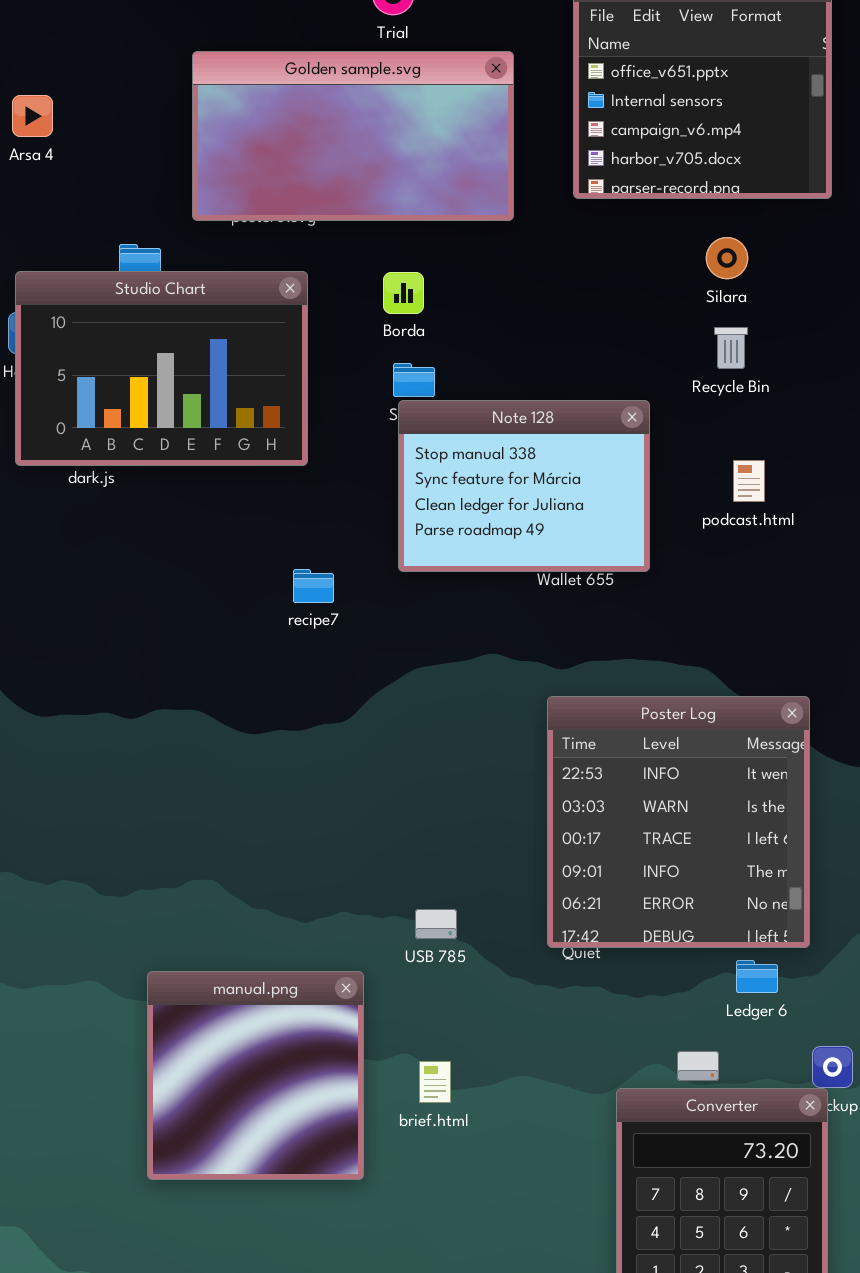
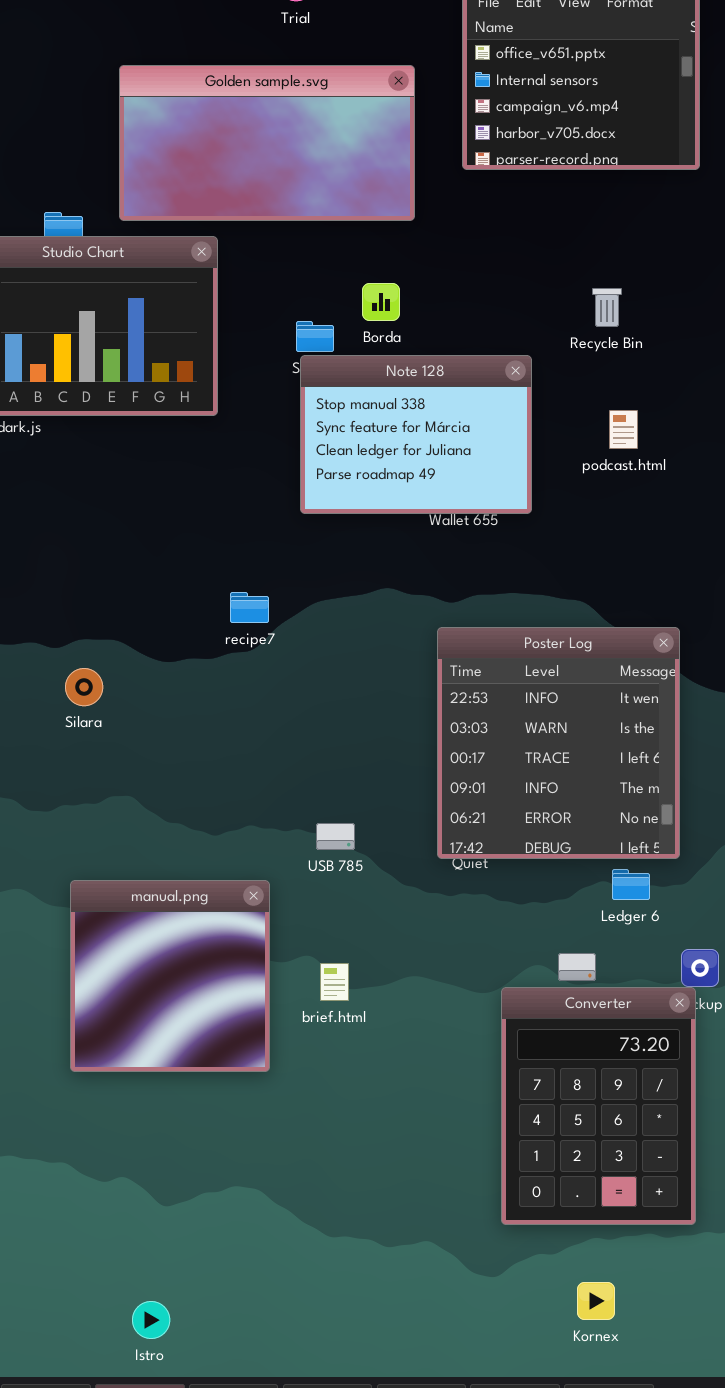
Golden sample.svg: [192,51,514,221] -> [119,65,415,221], moved
Silara: [706,237,748,279] -> [65,668,103,706], moved
Borda: [383,272,424,314] -> [362,283,400,321], moved
recipe7: [293,569,334,603] -> [230,592,269,623], moved

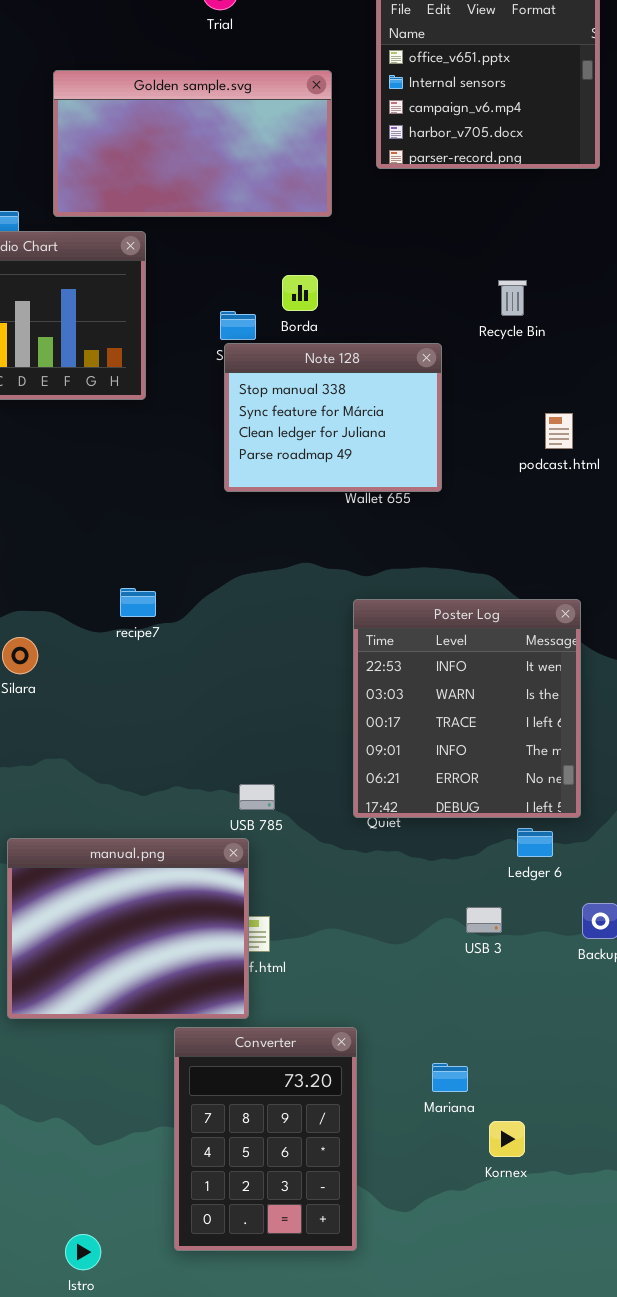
podcast.html: [609,410,638,449] -> [545,413,573,449], moved
recipe7: [230,592,269,623] -> [120,588,156,617], moved
manual.png: [70,880,270,1072] -> [7,838,249,1019], resized
Converter: [501,987,696,1225] -> [174,1027,357,1251], moved
Kornex: [577,1282,615,1320] -> [489,1121,525,1157], moved

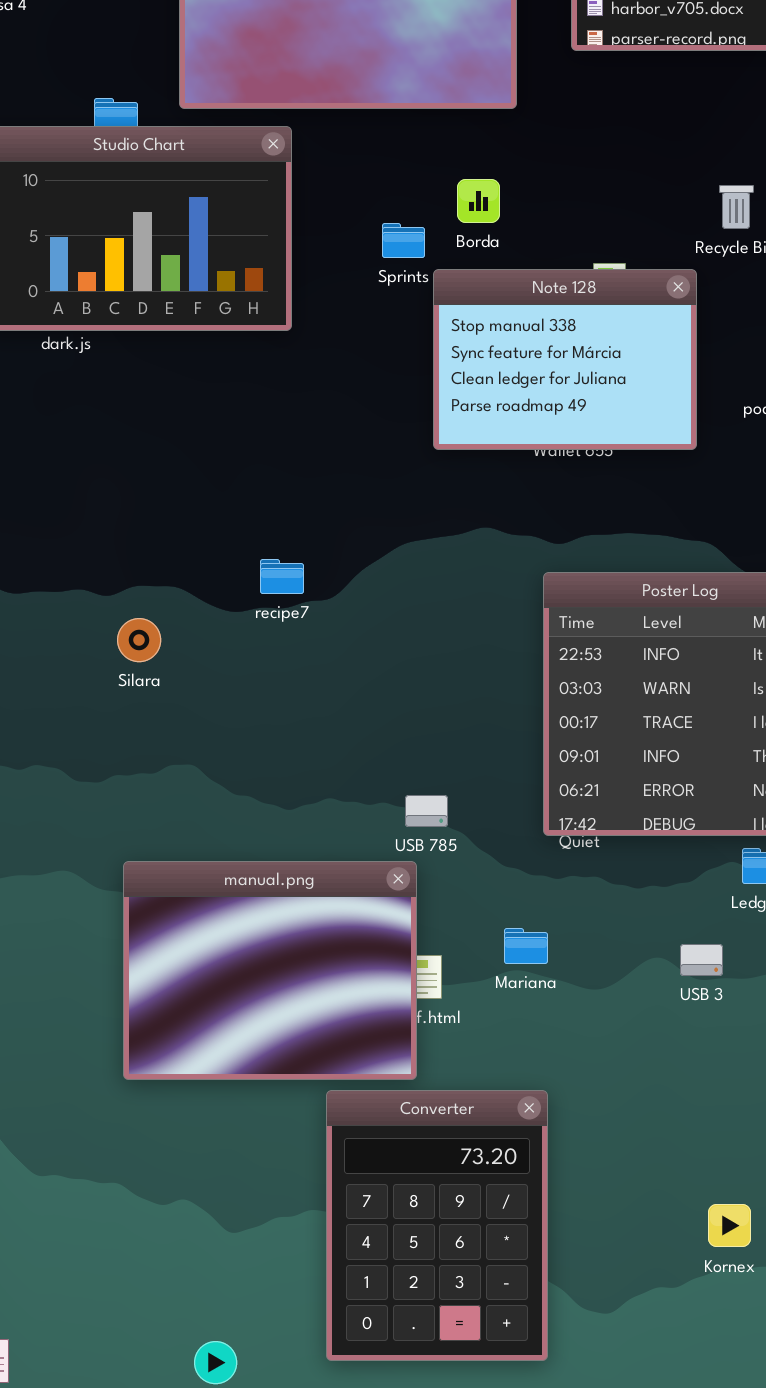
Note 128: [224,343,442,492] -> [433,269,697,450], moved
Mariana: [432,1063,468,1092] -> [504,928,548,964], moved

